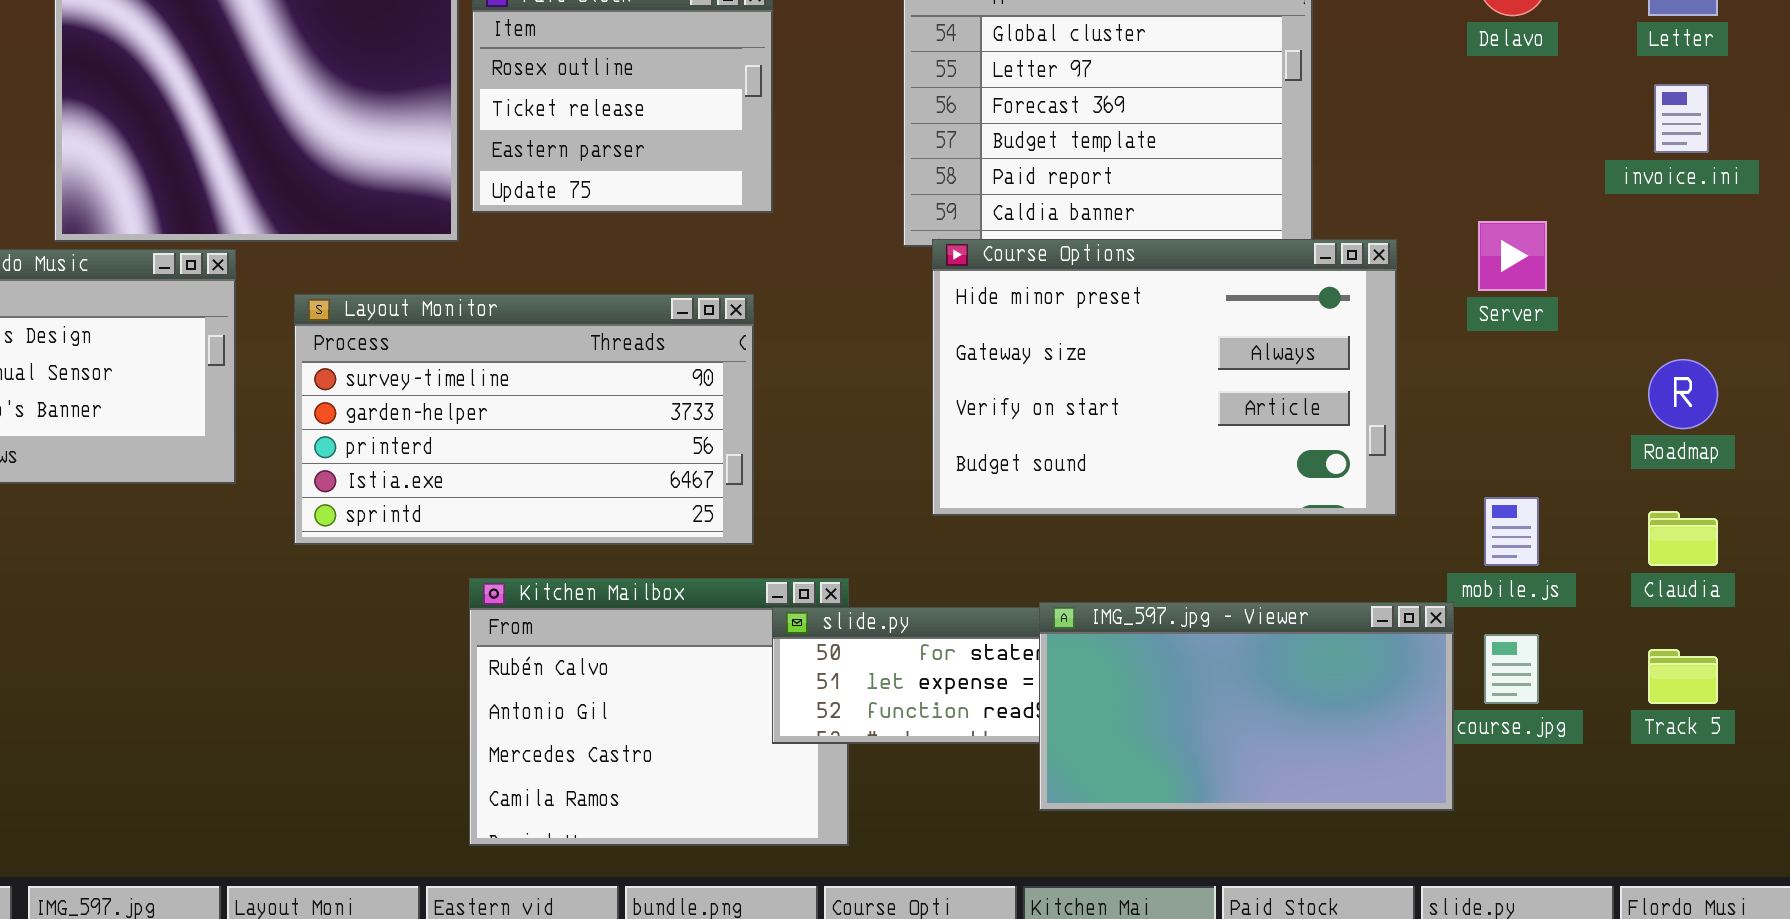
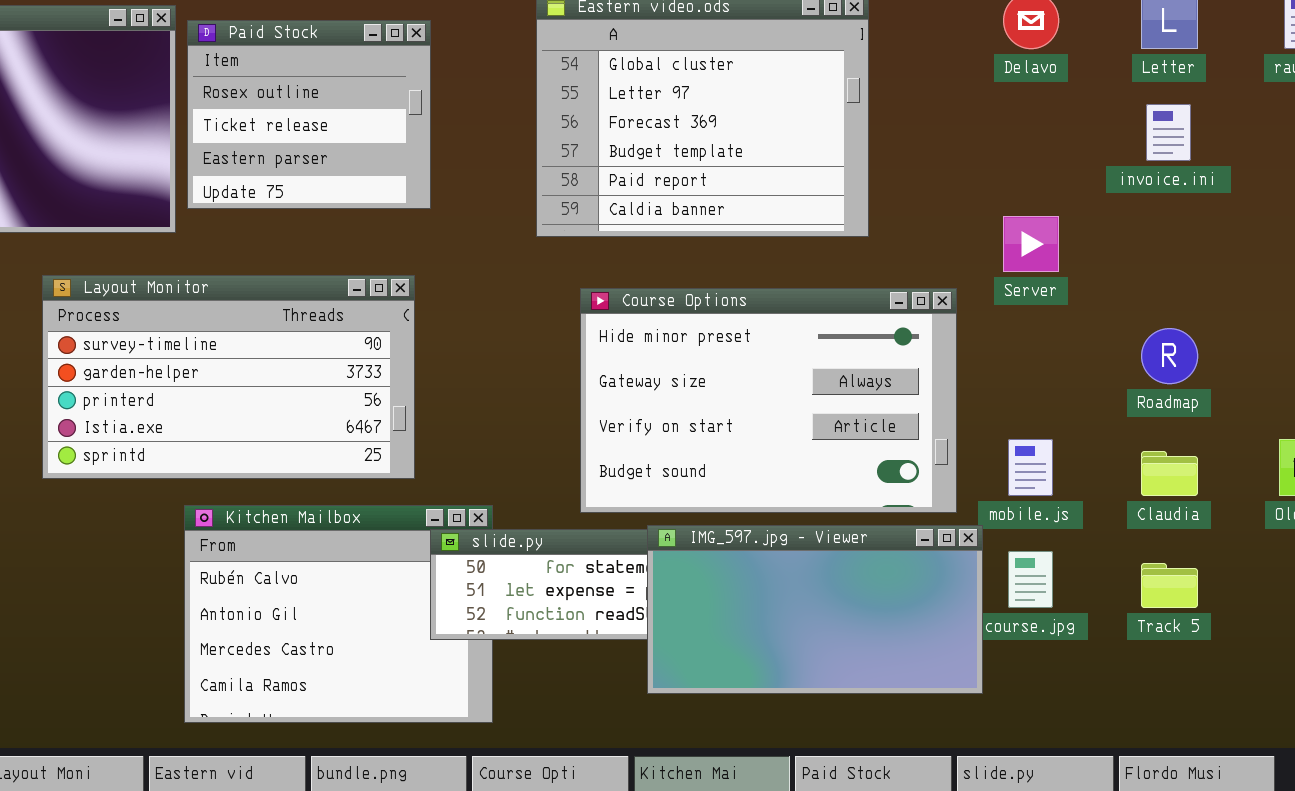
Course Options: [932,239,1397,516] -> [580,288,957,513], moved

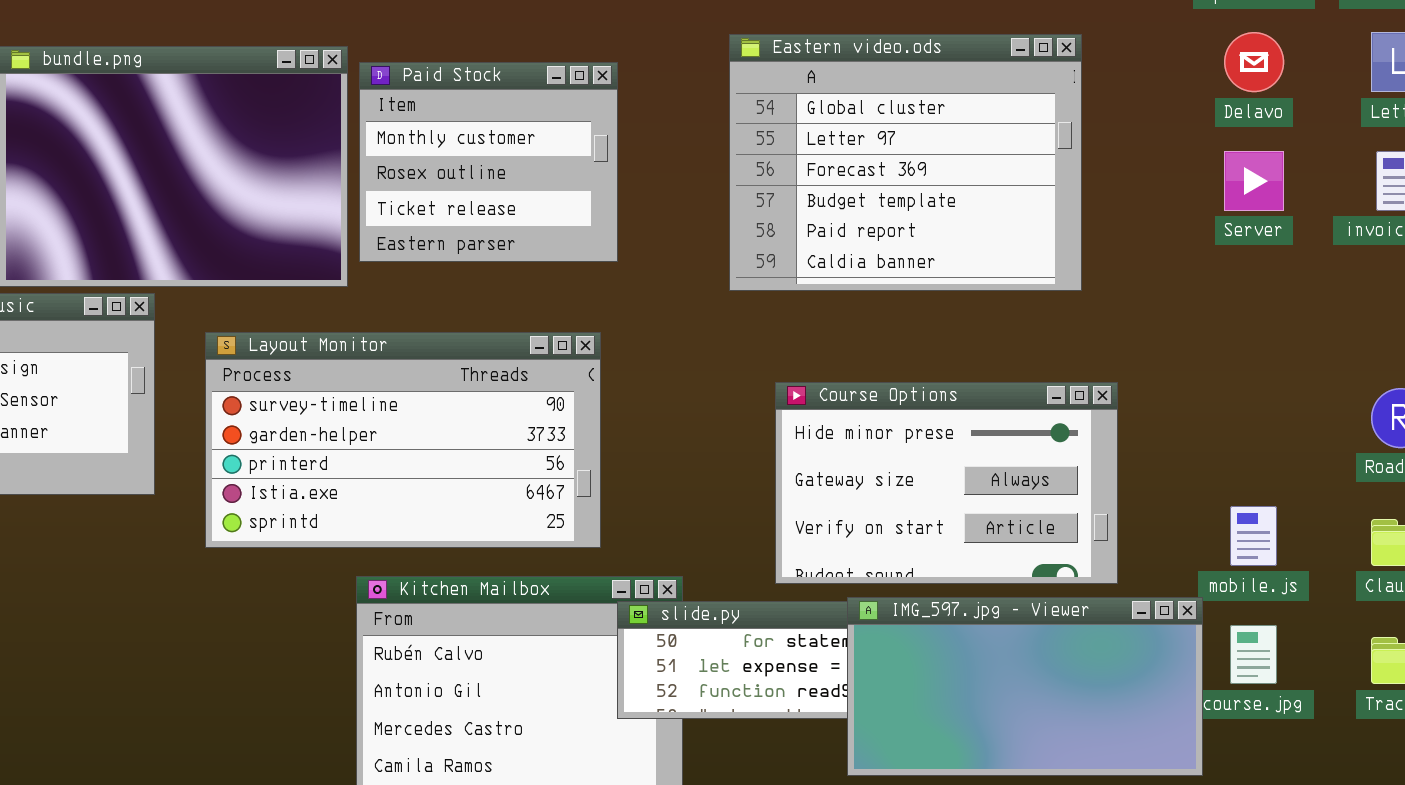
Paid Stock: [187,20,431,209] -> [359,62,618,262], scrolled up 1 row
Server: [1003,216,1059,272] -> [1224,151,1284,211], moved
Course Options: [580,288,957,513] -> [775,382,1118,584], resized

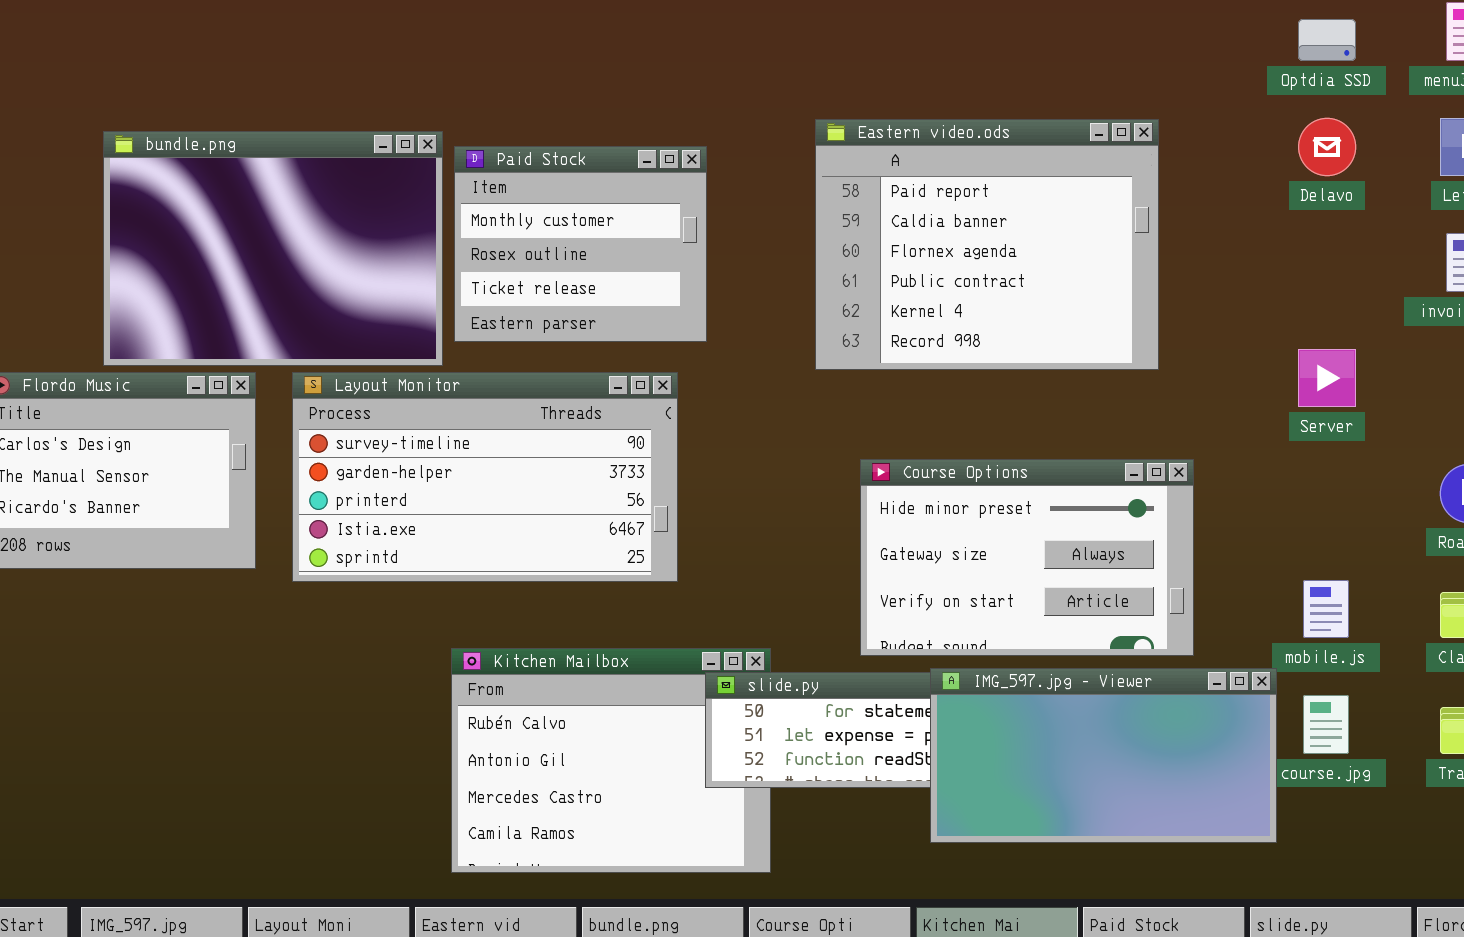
Eastern video.ods: [729,34,1082,291] -> [815,119,1159,370], scrolled down 4 rows
Server: [1224,151,1284,211] -> [1298,349,1356,407], moved
Layout Monitor: [205,332,601,548] -> [292,372,678,582], moved

